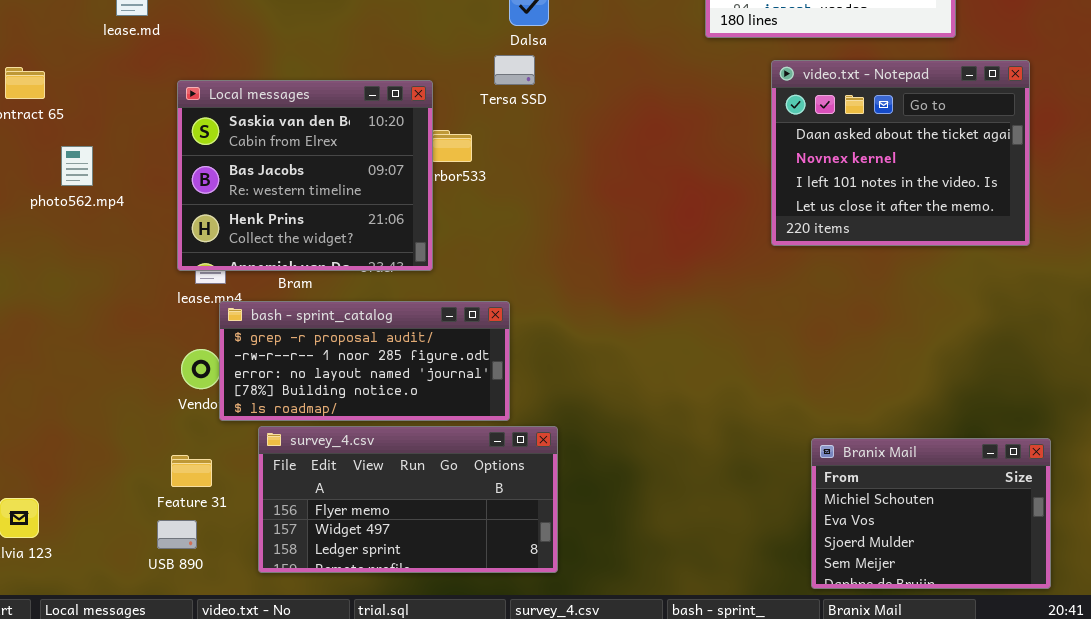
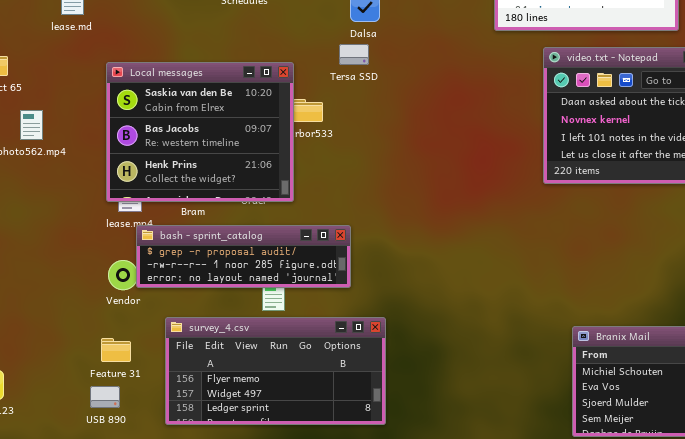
bash - sprint_catalog: [219,301,510,421] -> [136,225,351,288], resized

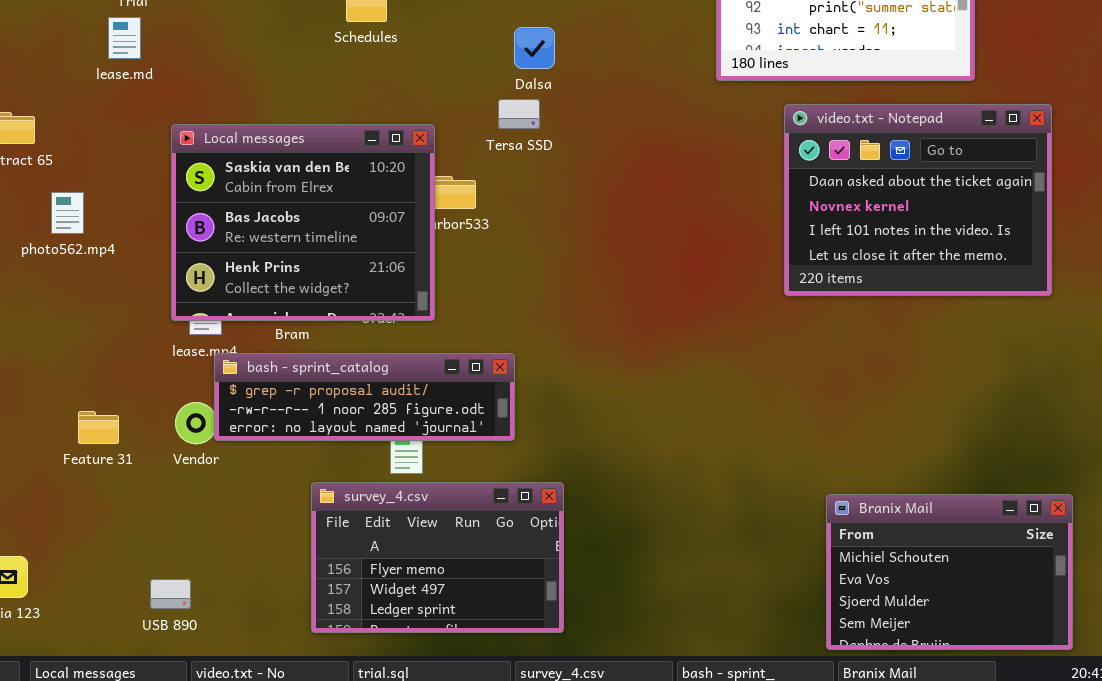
survey_4.csv: [165,317,386,425] -> [311,482,564,633], resized
Feature 31: [101,338,131,362] -> [78,411,119,444], moved

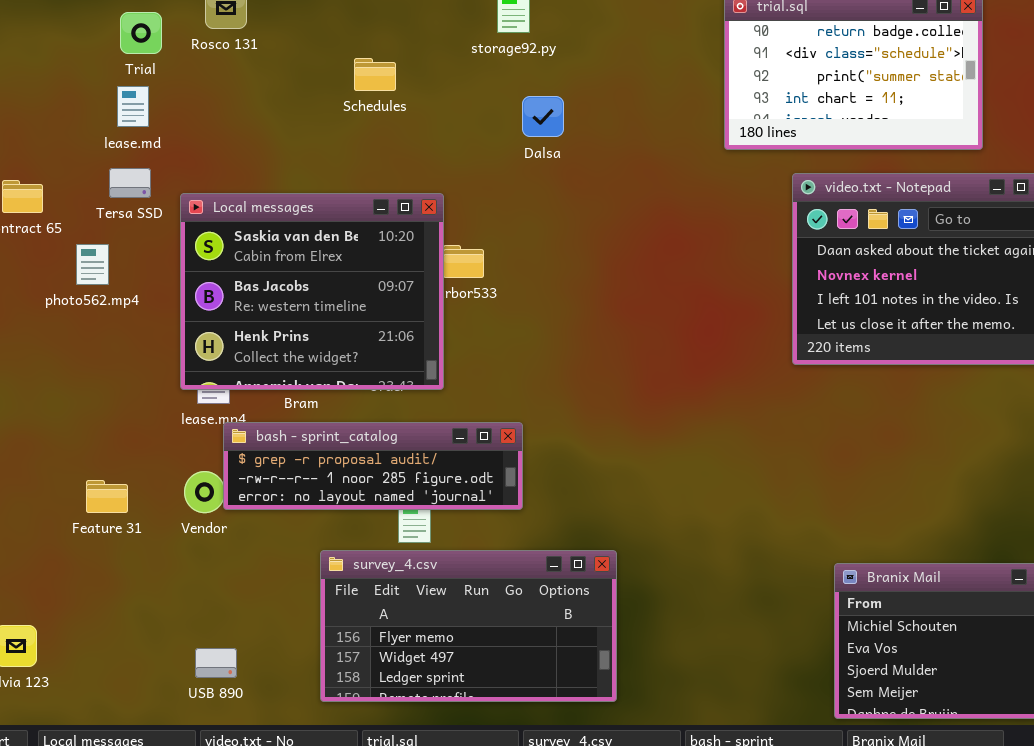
Tersa SSD: [498,99,540,129] -> [109,168,151,198], moved
photo562.mp4: [51,192,84,234] -> [76,244,109,285], moved
survey_4.csv: [311,482,564,633] -> [320,550,617,702], resized
USB 890: [150,579,191,609] -> [195,648,237,678], moved

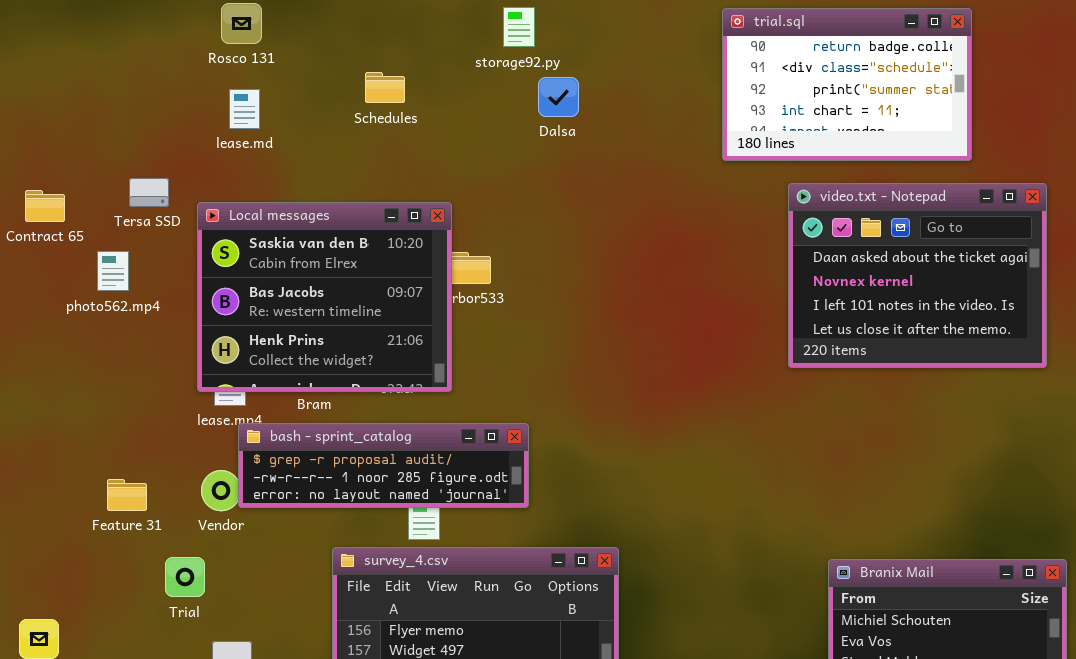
Trial: [120,12,162,54] -> [165,557,205,597], moved
lease.md: [117,86,149,127] -> [229,89,260,129], moved
Dalsa: [522,96,564,137] -> [538,77,579,117], moved

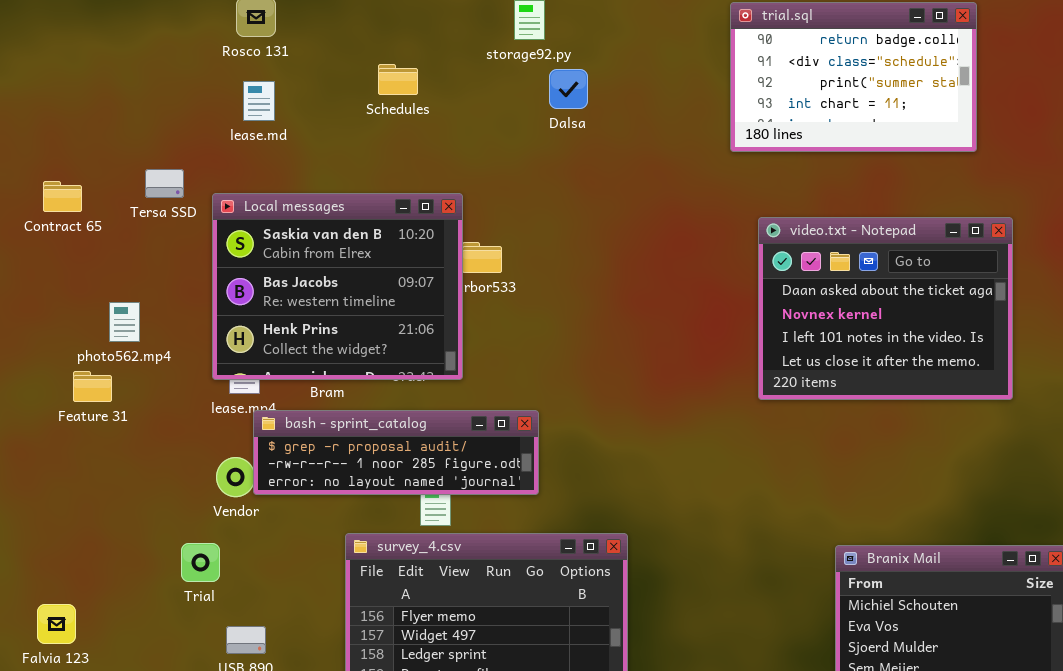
video.txt - Notepad: [788,183,1047,368] -> [758,217,1013,400], moved
photo562.mp4: [97,251,129,291] -> [109,302,140,342], moved
Feature 31: [107,479,147,511] -> [73,371,112,402], moved

